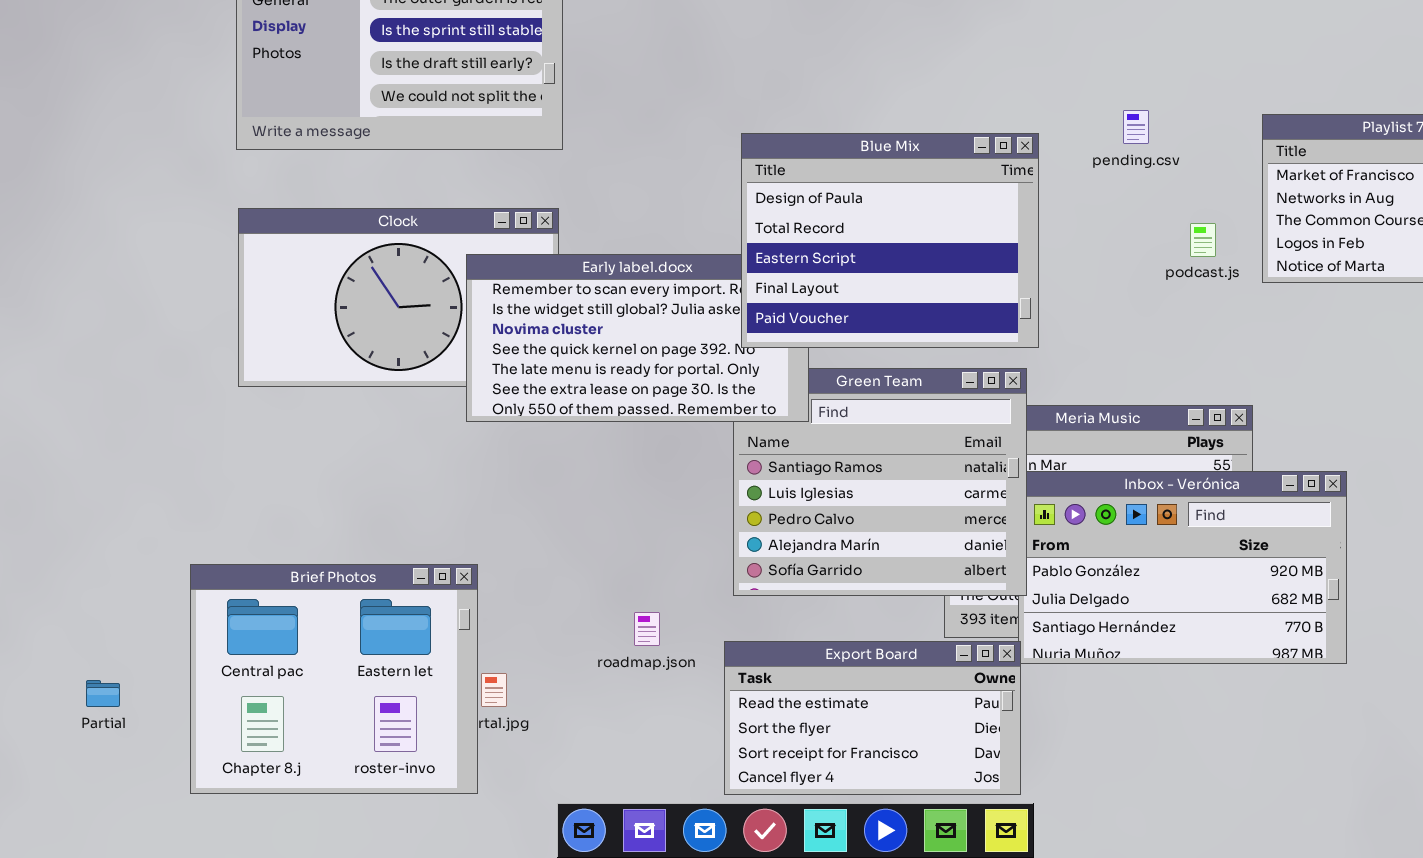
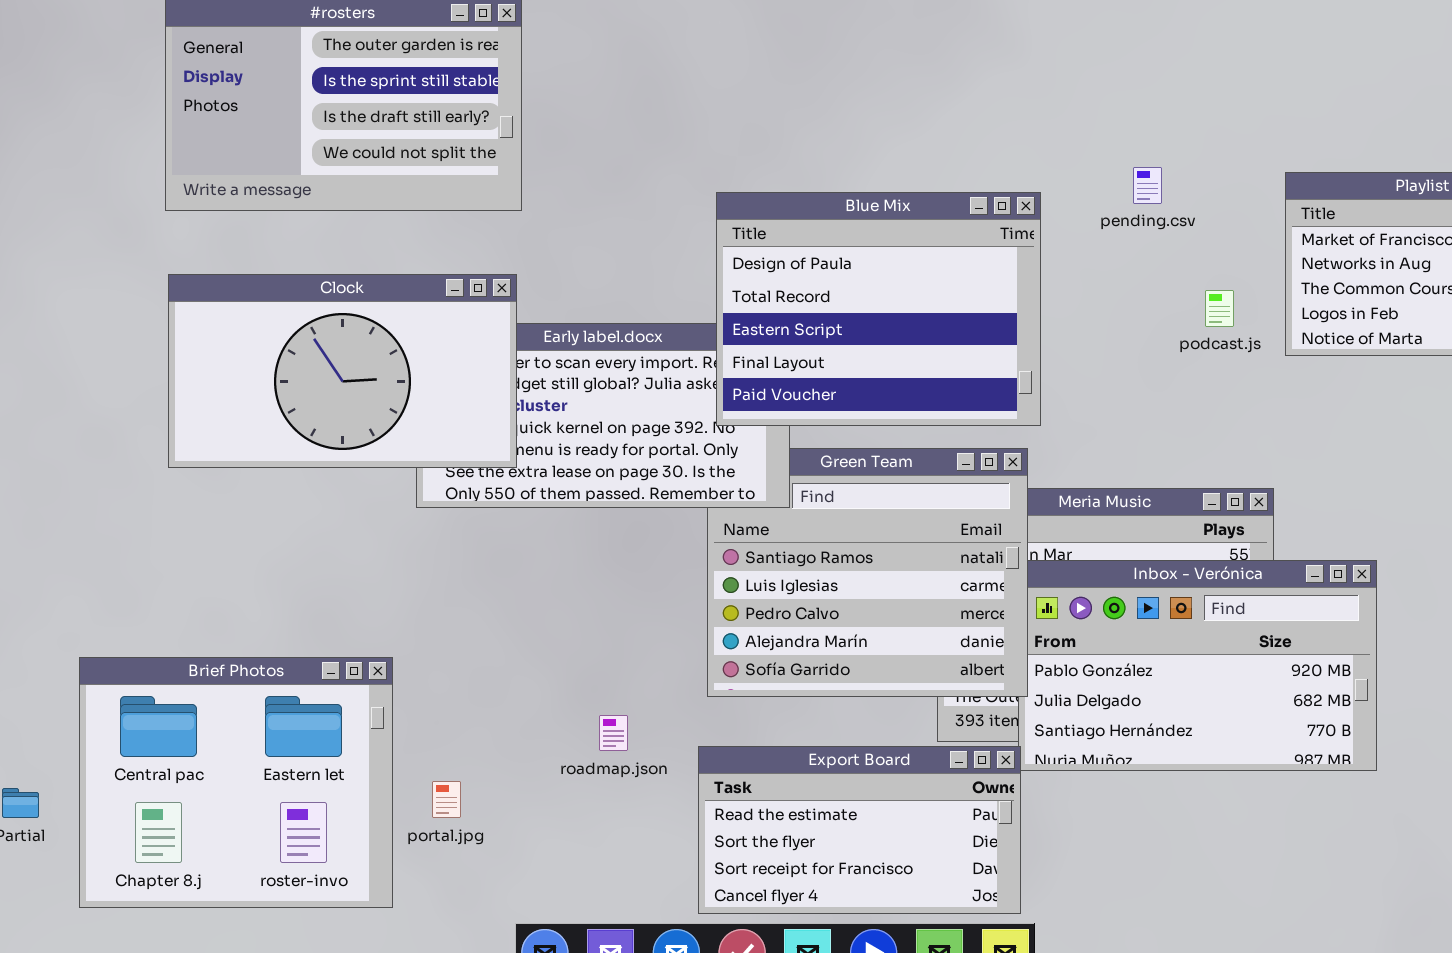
Clock: [238,208,559,387] -> [168,274,517,468], raised
Brief Photos: [190,564,478,794] -> [79,657,393,908], moved

